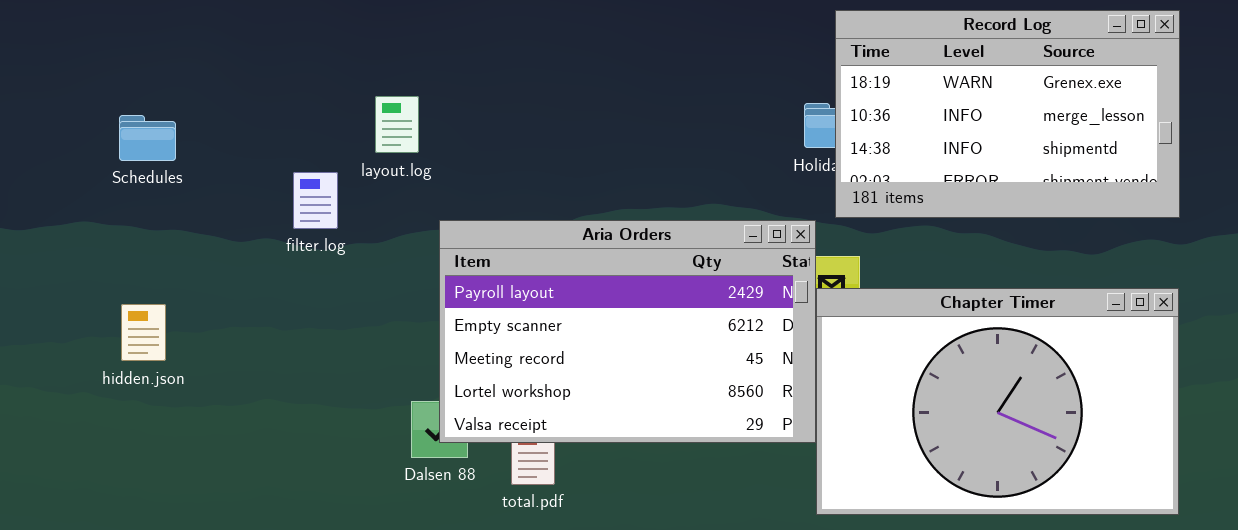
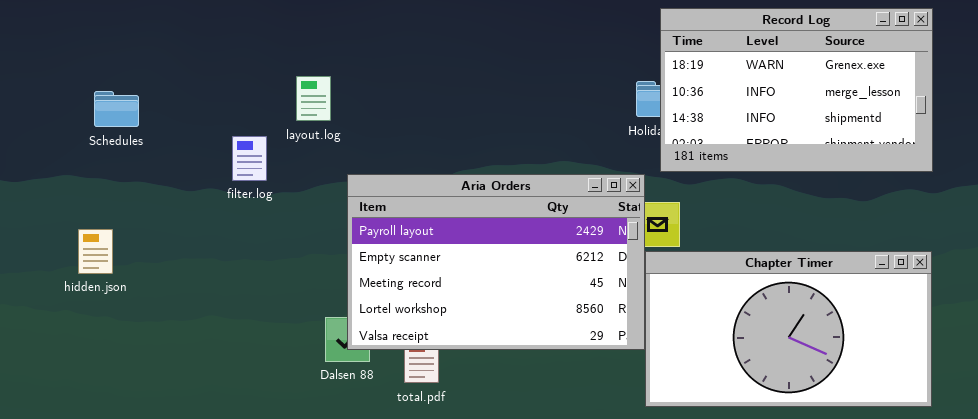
Chapter Timer: [816,288,1179,515] -> [645,251,932,407], resized
hidden.json: [121,304,166,361] -> [78,229,113,274], moved

